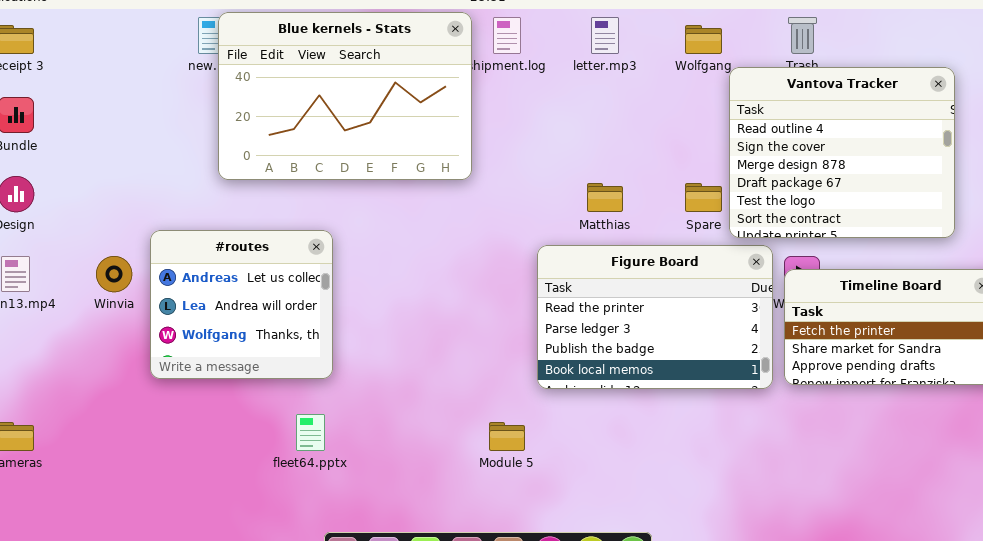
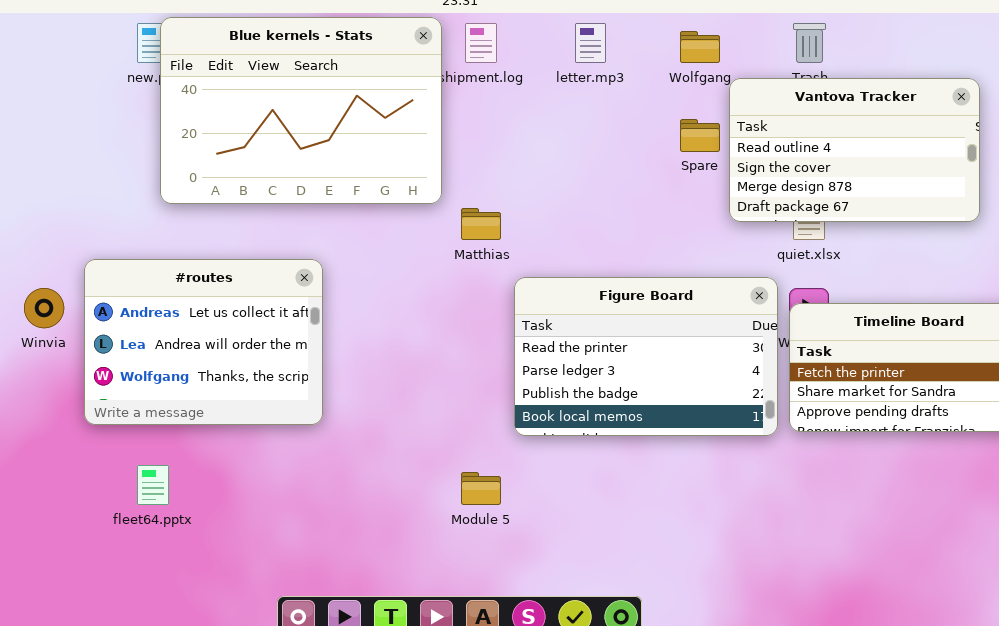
Vantova Tracker: [729,67,955,238] -> [729,78,980,222], resized
Matthias: [587,183,623,212] -> [461,208,501,240], moved
Spare: [685,183,722,212] -> [680,119,720,152], moved
#routes: [150,230,333,379] -> [84,259,323,425], resized
fleet64.pptx: [296,414,325,451] -> [137,465,169,505], moved

